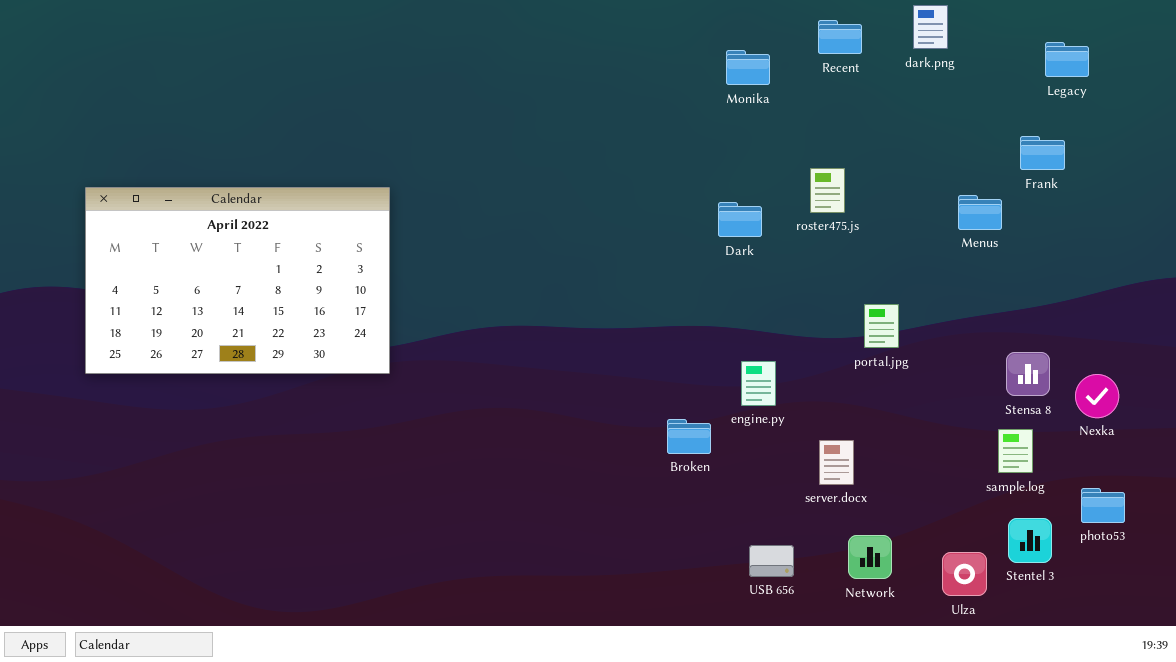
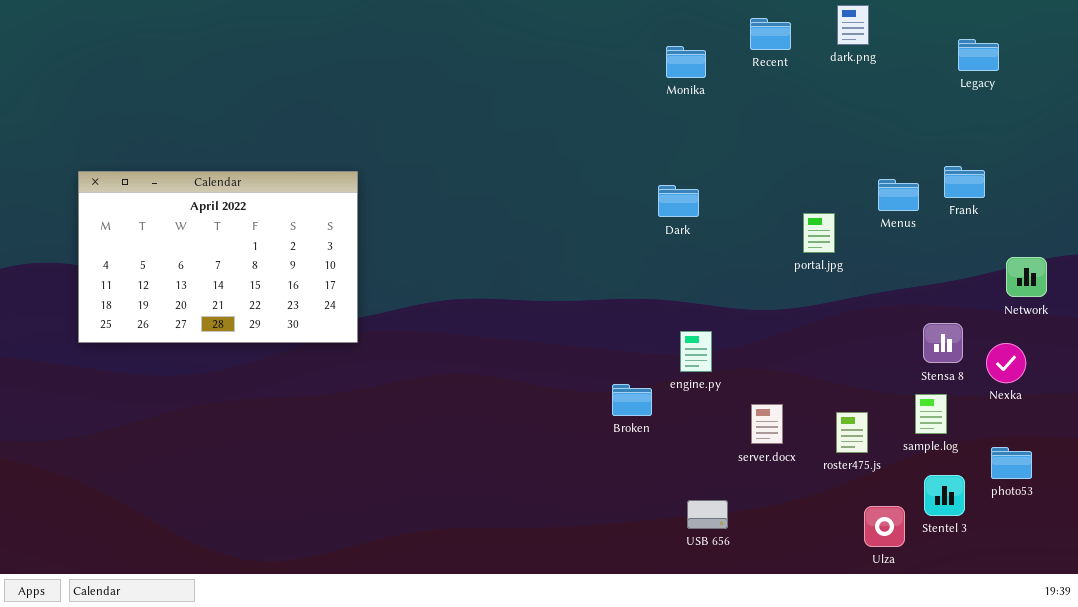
Frank: [1020,136,1065,170] -> [944,166,985,198], moved
roster475.js: [810,168,845,213] -> [836,412,868,453], moved
portal.jpg: [864,304,899,348] -> [803,213,835,253], moved
Network: [848,535,892,579] -> [1006,257,1047,297], moved

